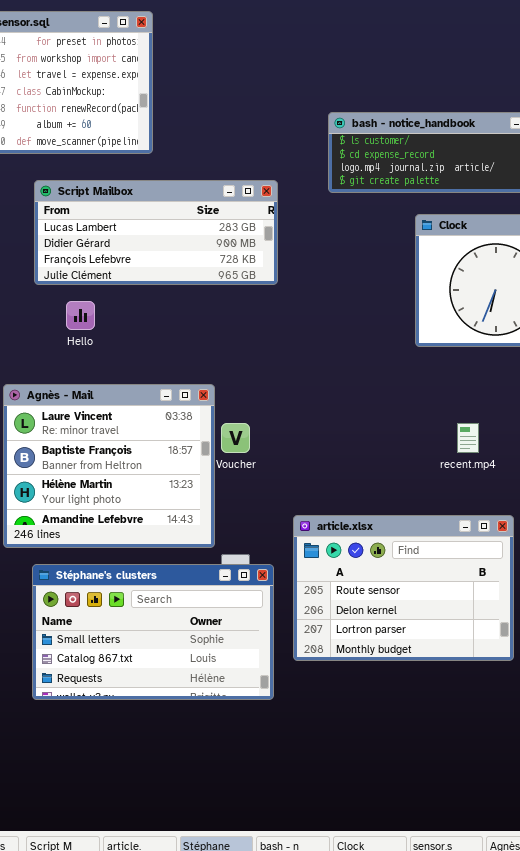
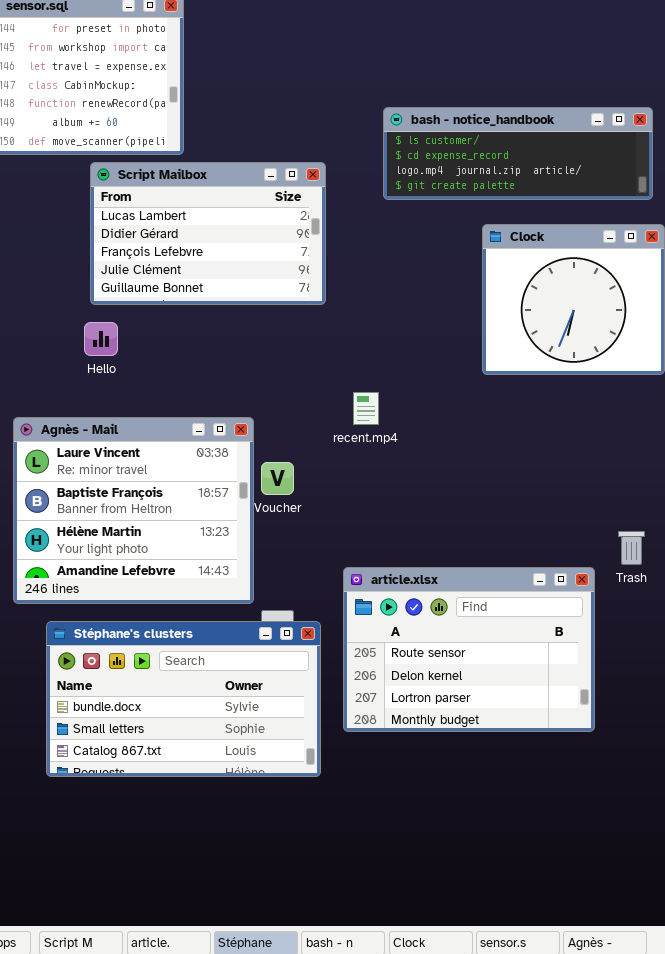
Script Mailbox: [34,180,278,285] -> [90,162,326,305], resized
recent.mp4: [457,423,479,453] -> [353,392,379,425], moved
Stéphane's clusters: [32,564,274,700] -> [46,621,321,777], scrolled up 1 row

